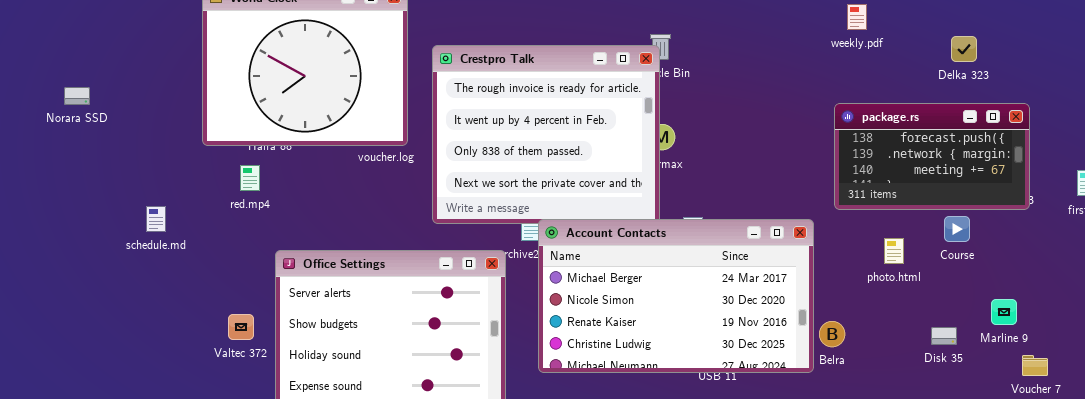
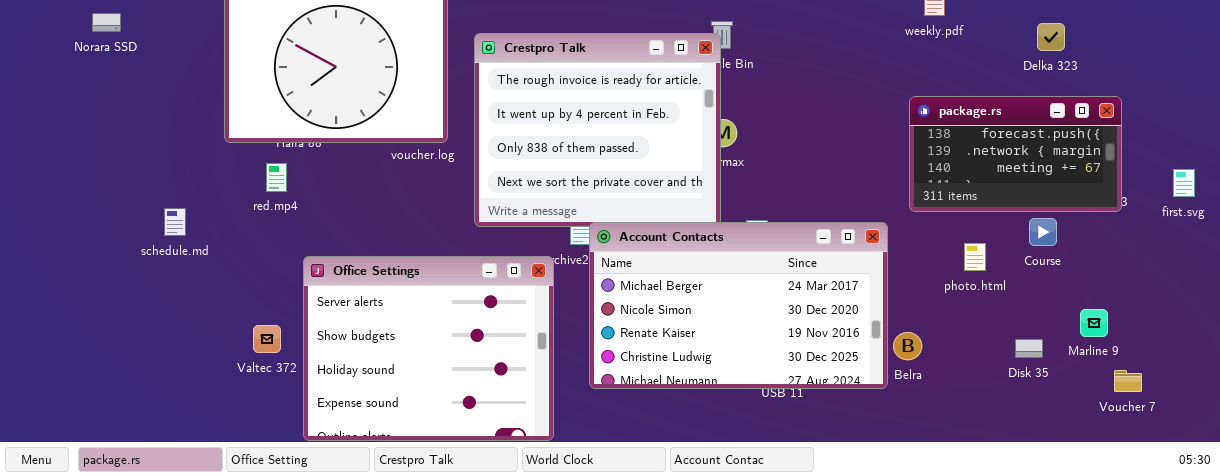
Norara SSD: [64,87,90,105] -> [92,13,121,32], moved

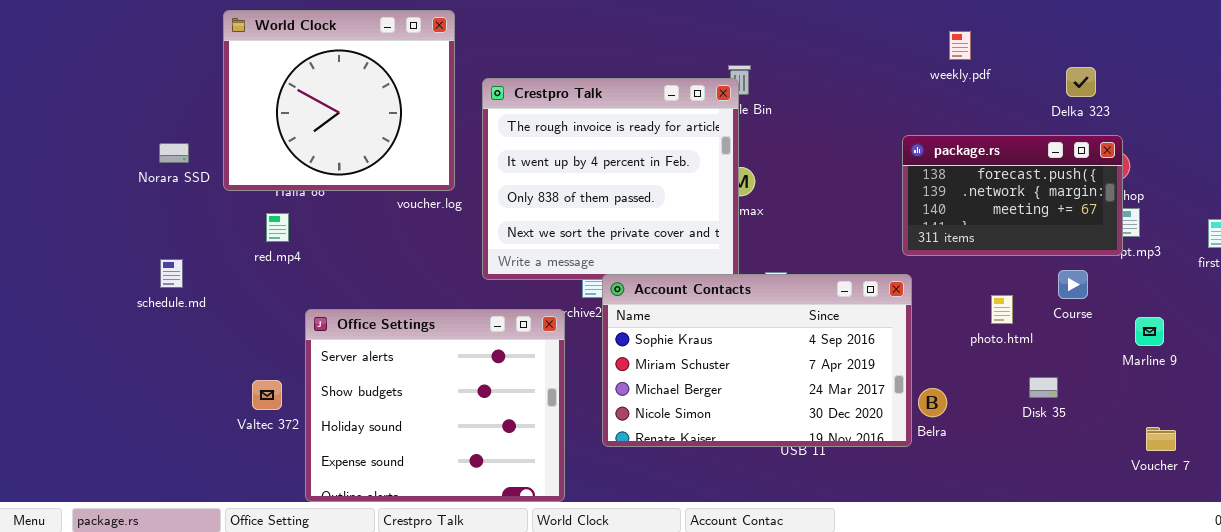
Norara SSD: [92,13,121,32] -> [159,143,189,163], moved
package.rs: [909,96,1122,212] -> [902,135,1123,256], moved
Account Contacts: [589,222,888,389] -> [602,274,912,447], scrolled up 2 rows
Marline 9: [1080,309,1108,337] -> [1135,317,1164,346], moved
Disk 35: [1015,339,1043,358] -> [1029,377,1058,398], moved

